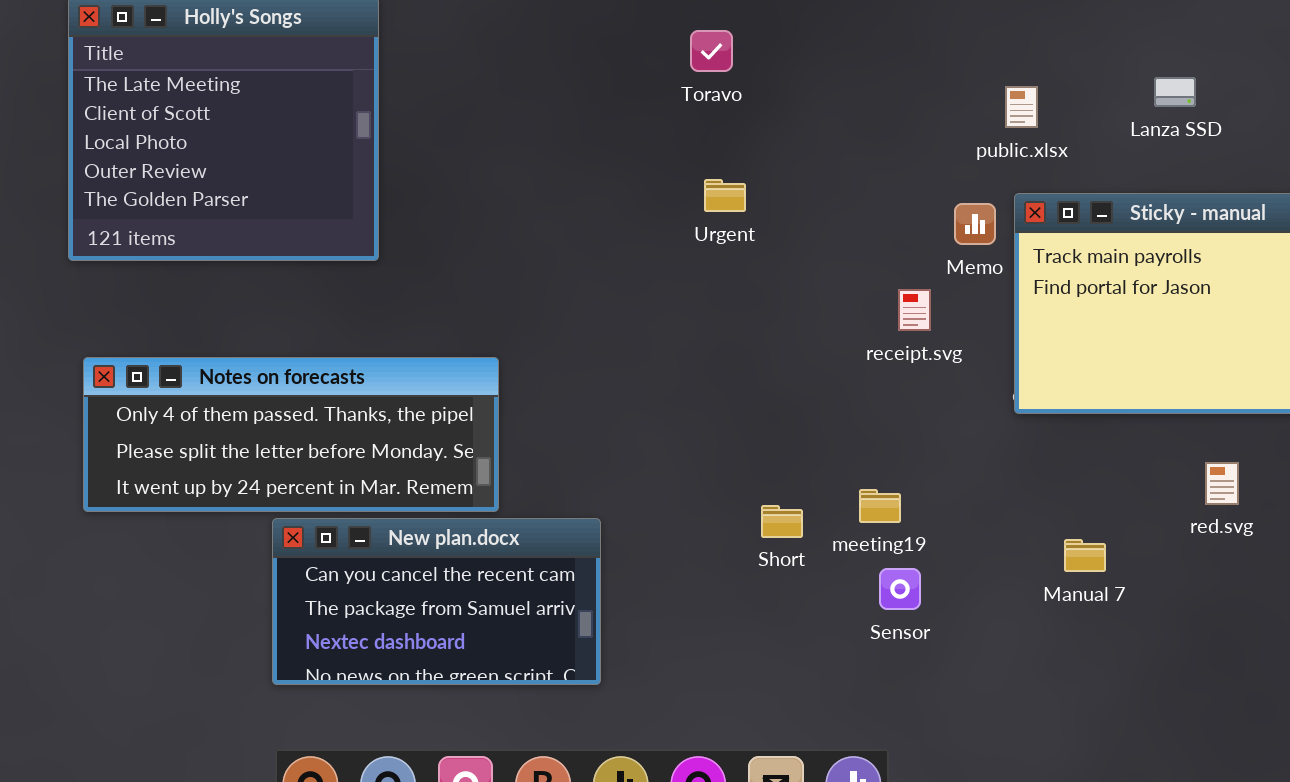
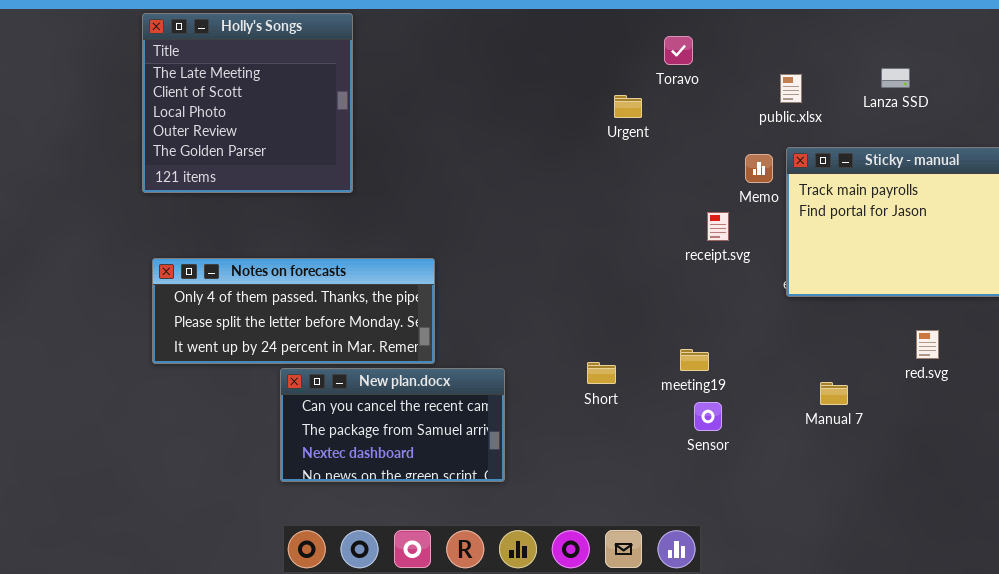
Toravo: [690,30,733,72] -> [664,36,693,65], moved
Urgent: [704,179,746,212] -> [614,95,642,118], moved
Short: [761,505,803,538] -> [587,362,616,384], moved

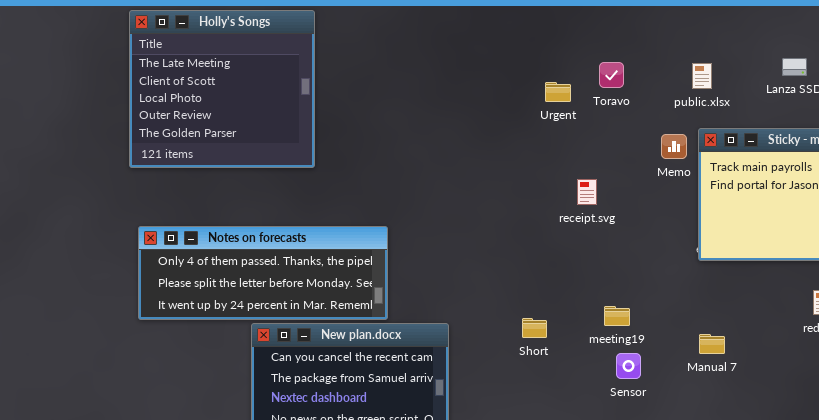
Toravo: [664,36,693,65] -> [599,62,624,88], moved
receipt.svg: [707,212,729,241] -> [577,179,597,205], moved
Manual 7: [820,382,848,405] -> [699,334,725,354], moved

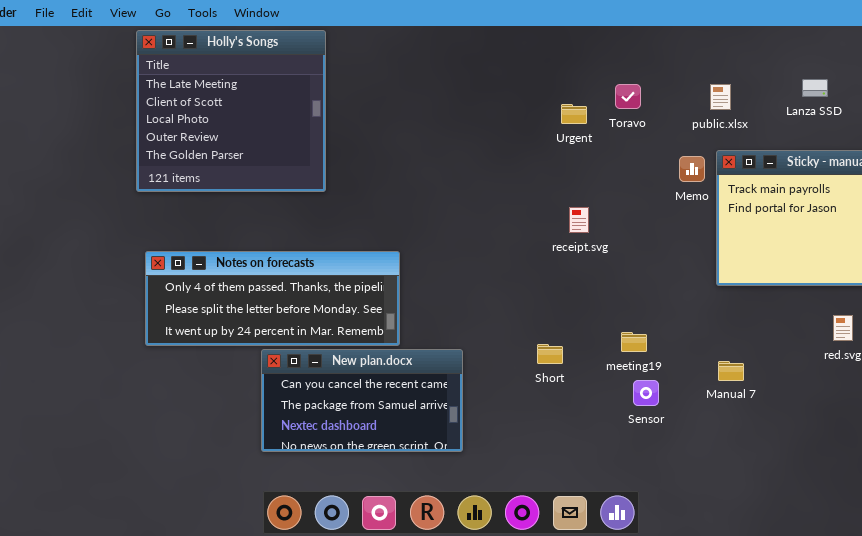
receipt.svg: [577,179,597,205] -> [569,207,589,233], moved

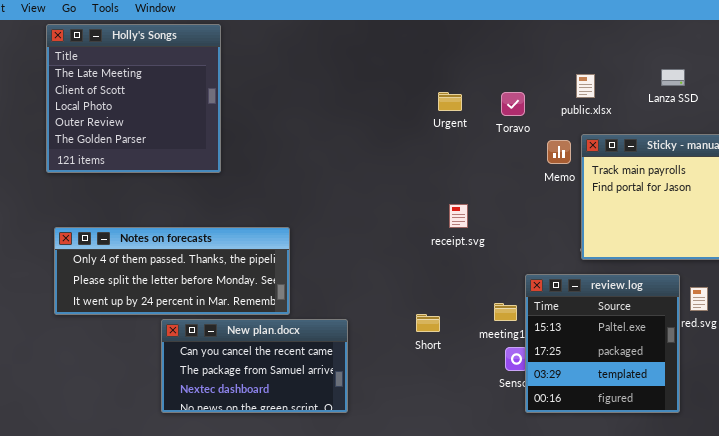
Toravo: [615,84,641,109] -> [501,92,525,116], moved
receipt.svg: [569,207,589,233] -> [449,204,468,228], moved
review.log: none -> [525,274,680,413], opened

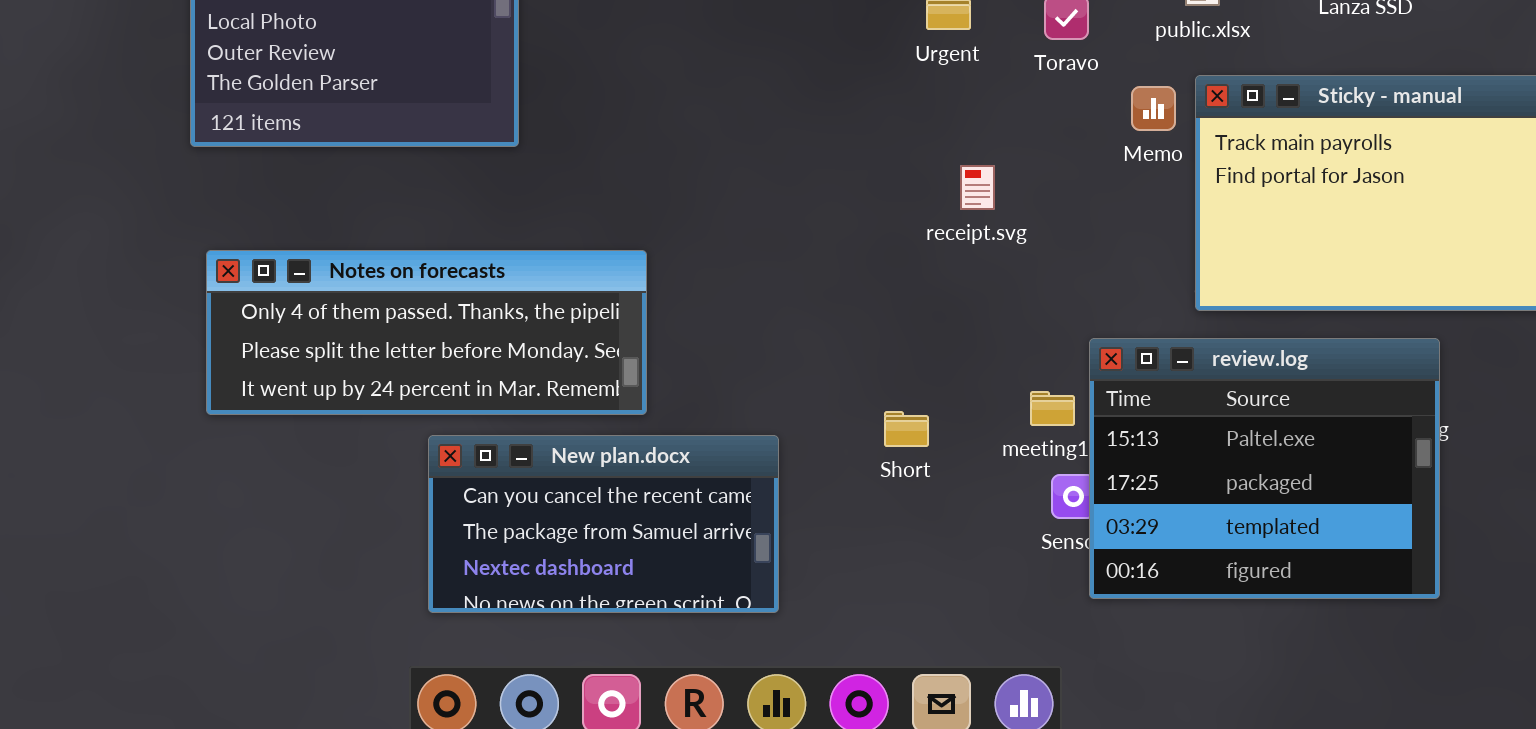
receipt.svg: [449,204,468,228] -> [960,165,995,210], moved
review.log: [525,274,680,413] -> [1089,338,1440,599], resized
New plan.docx: [161,319,348,413] -> [428,435,779,613], moved

